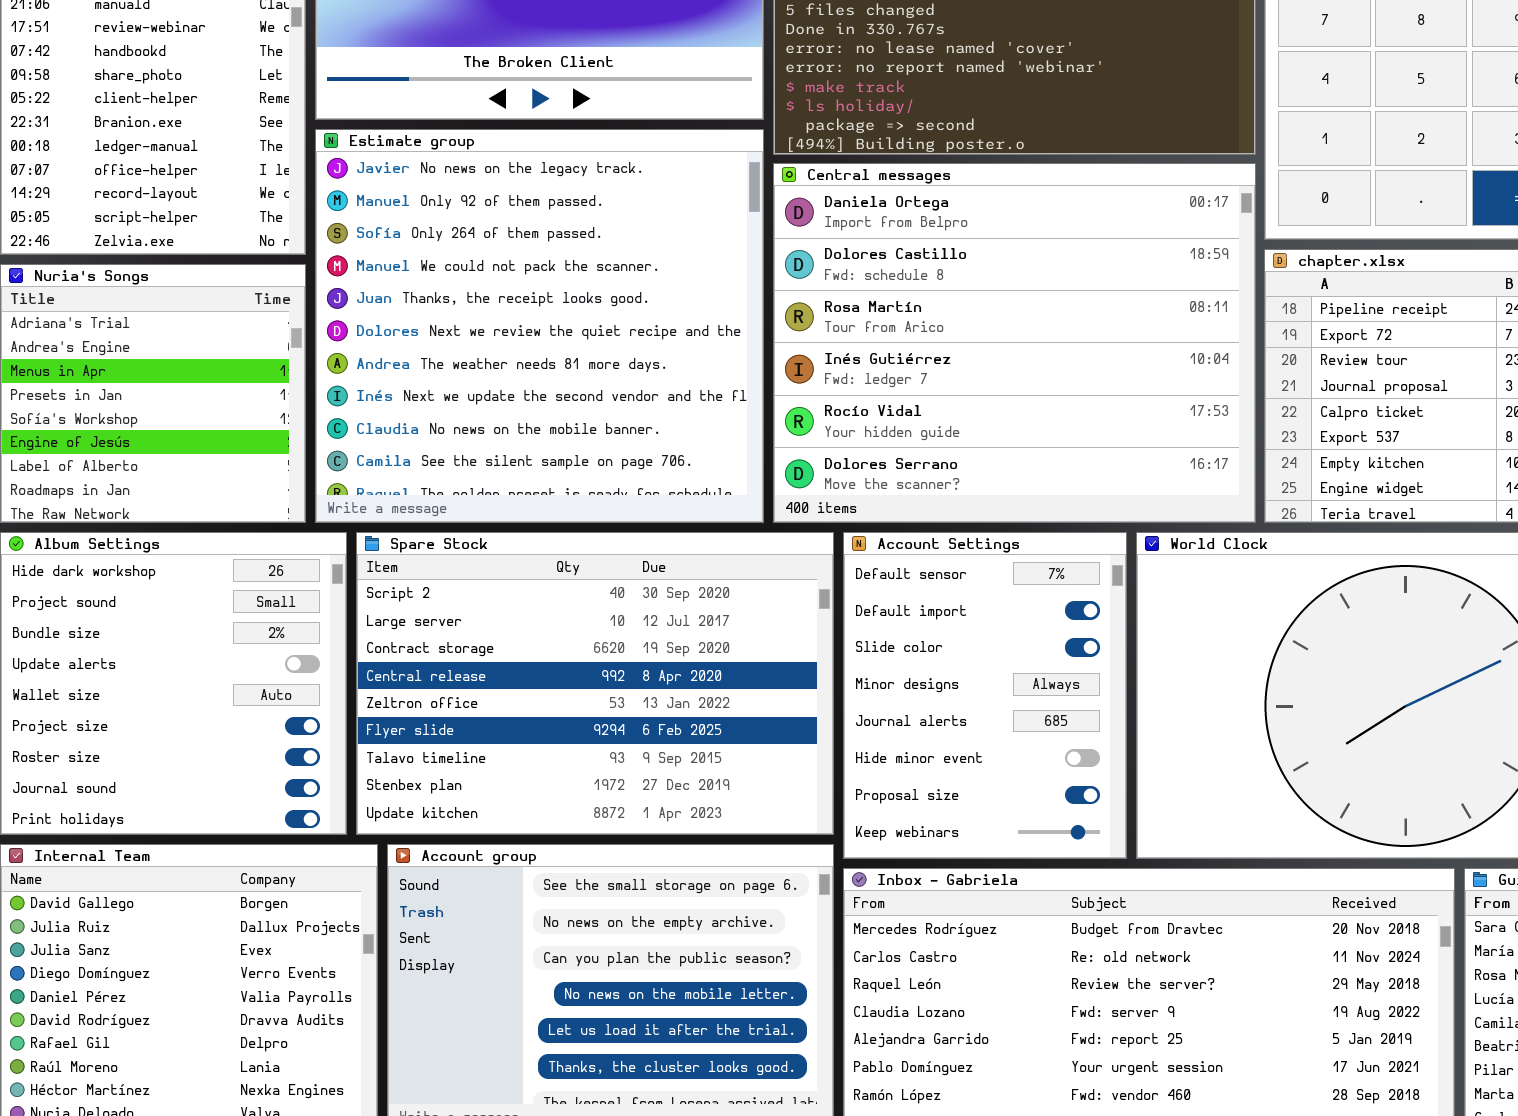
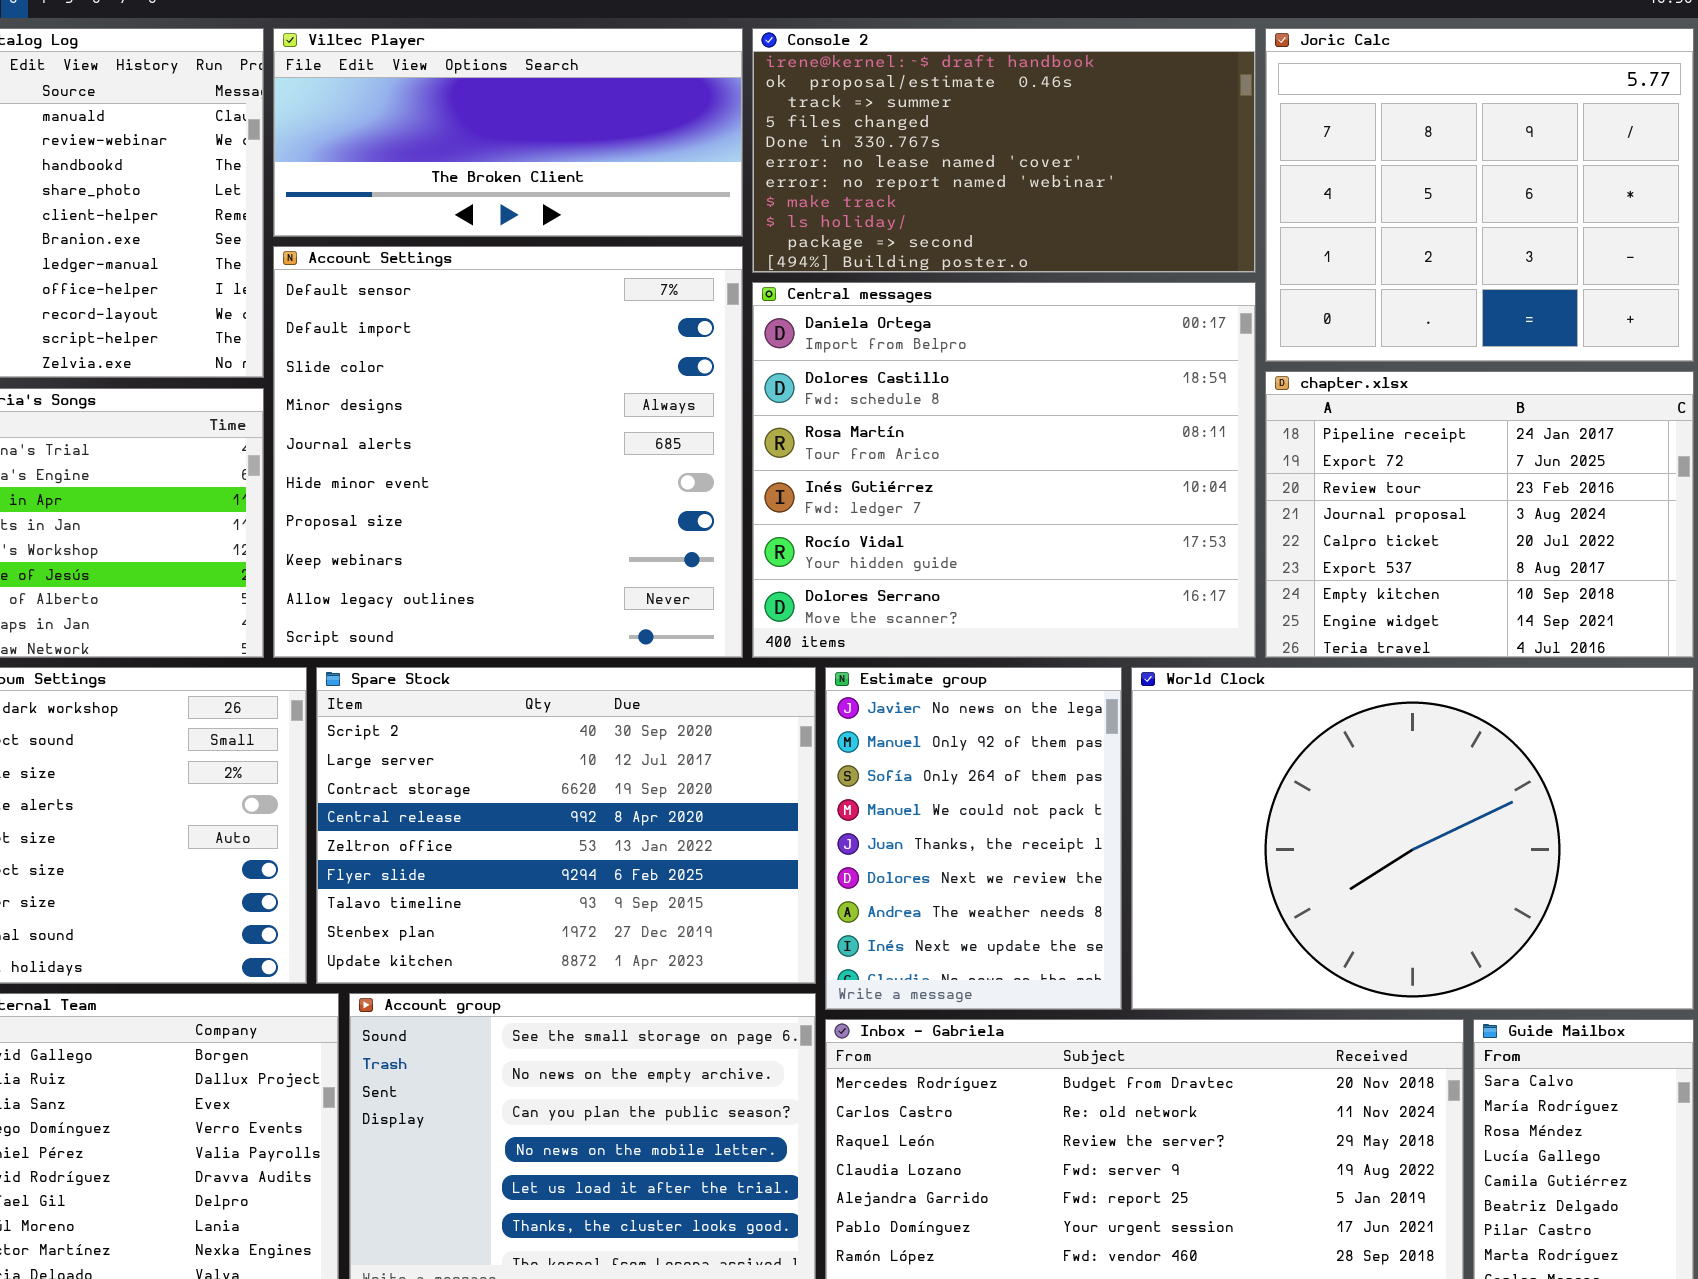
Estimate group: [315,129,764,523] -> [825,667,1122,1010], moved, resized
Account Settings: [843,532,1127,859] -> [273,246,743,658], moved, resized

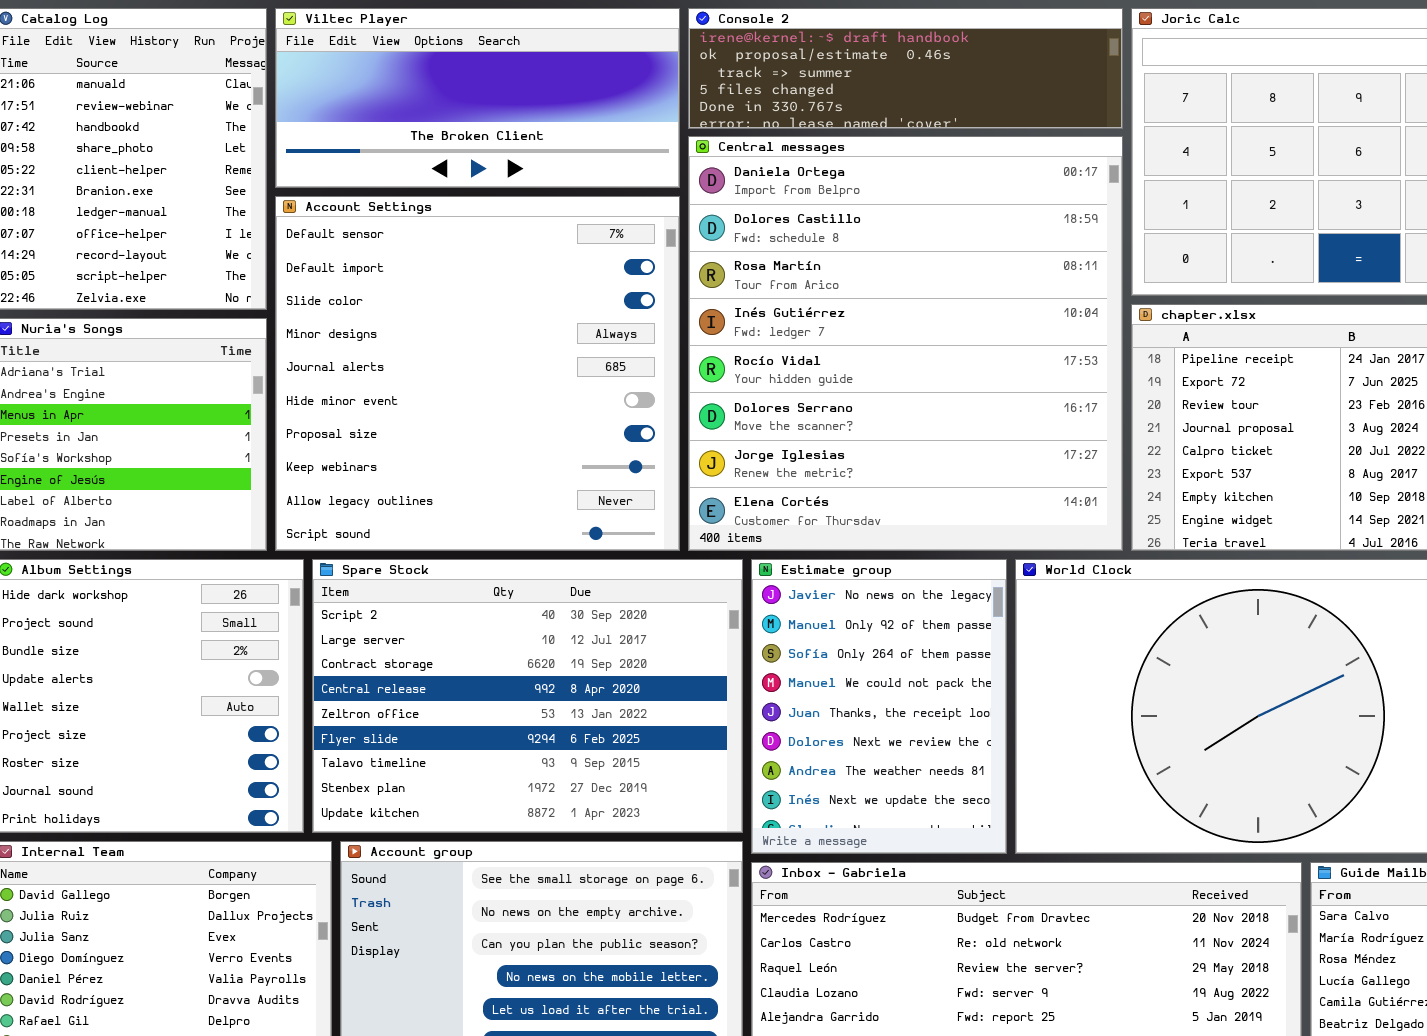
Console 2: [752,28,1256,273] -> [688,8,1123,129], resized
Central messages: [752,282,1256,658] -> [688,136,1123,551], resized

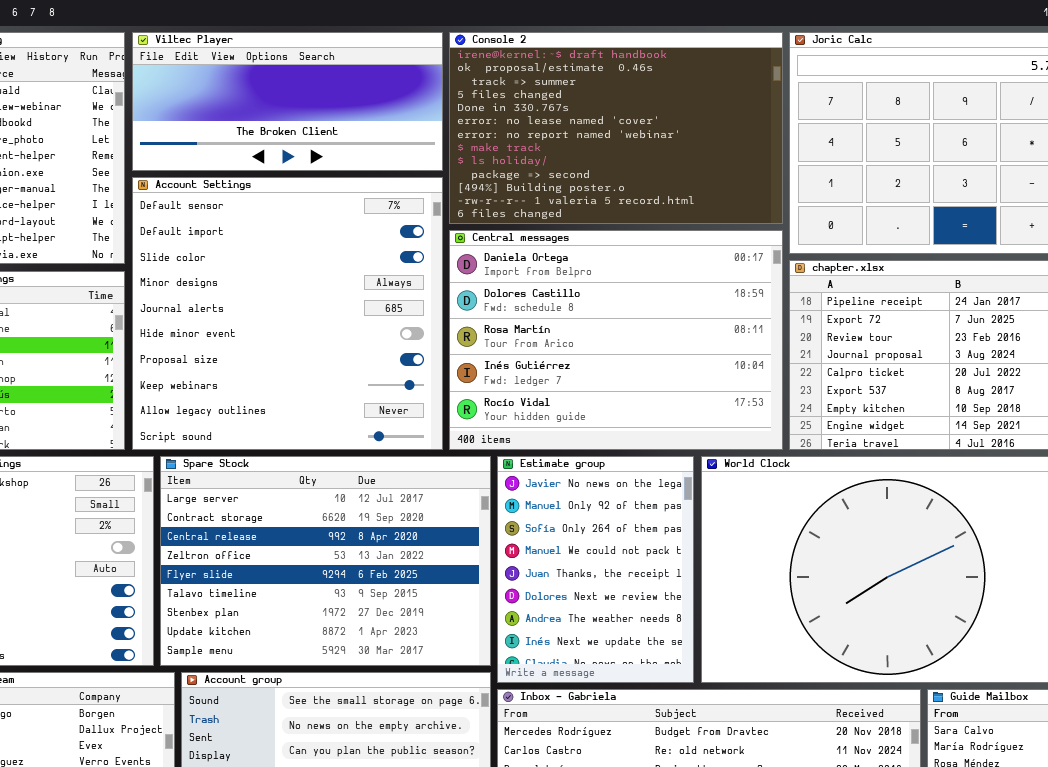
Console 2: [688,8,1123,129] -> [449,32,783,224], resized
Central messages: [688,136,1123,551] -> [449,230,783,450], resized
Spare Stock: [312,559,743,833] -> [160,456,491,666], scrolled down 1 row

